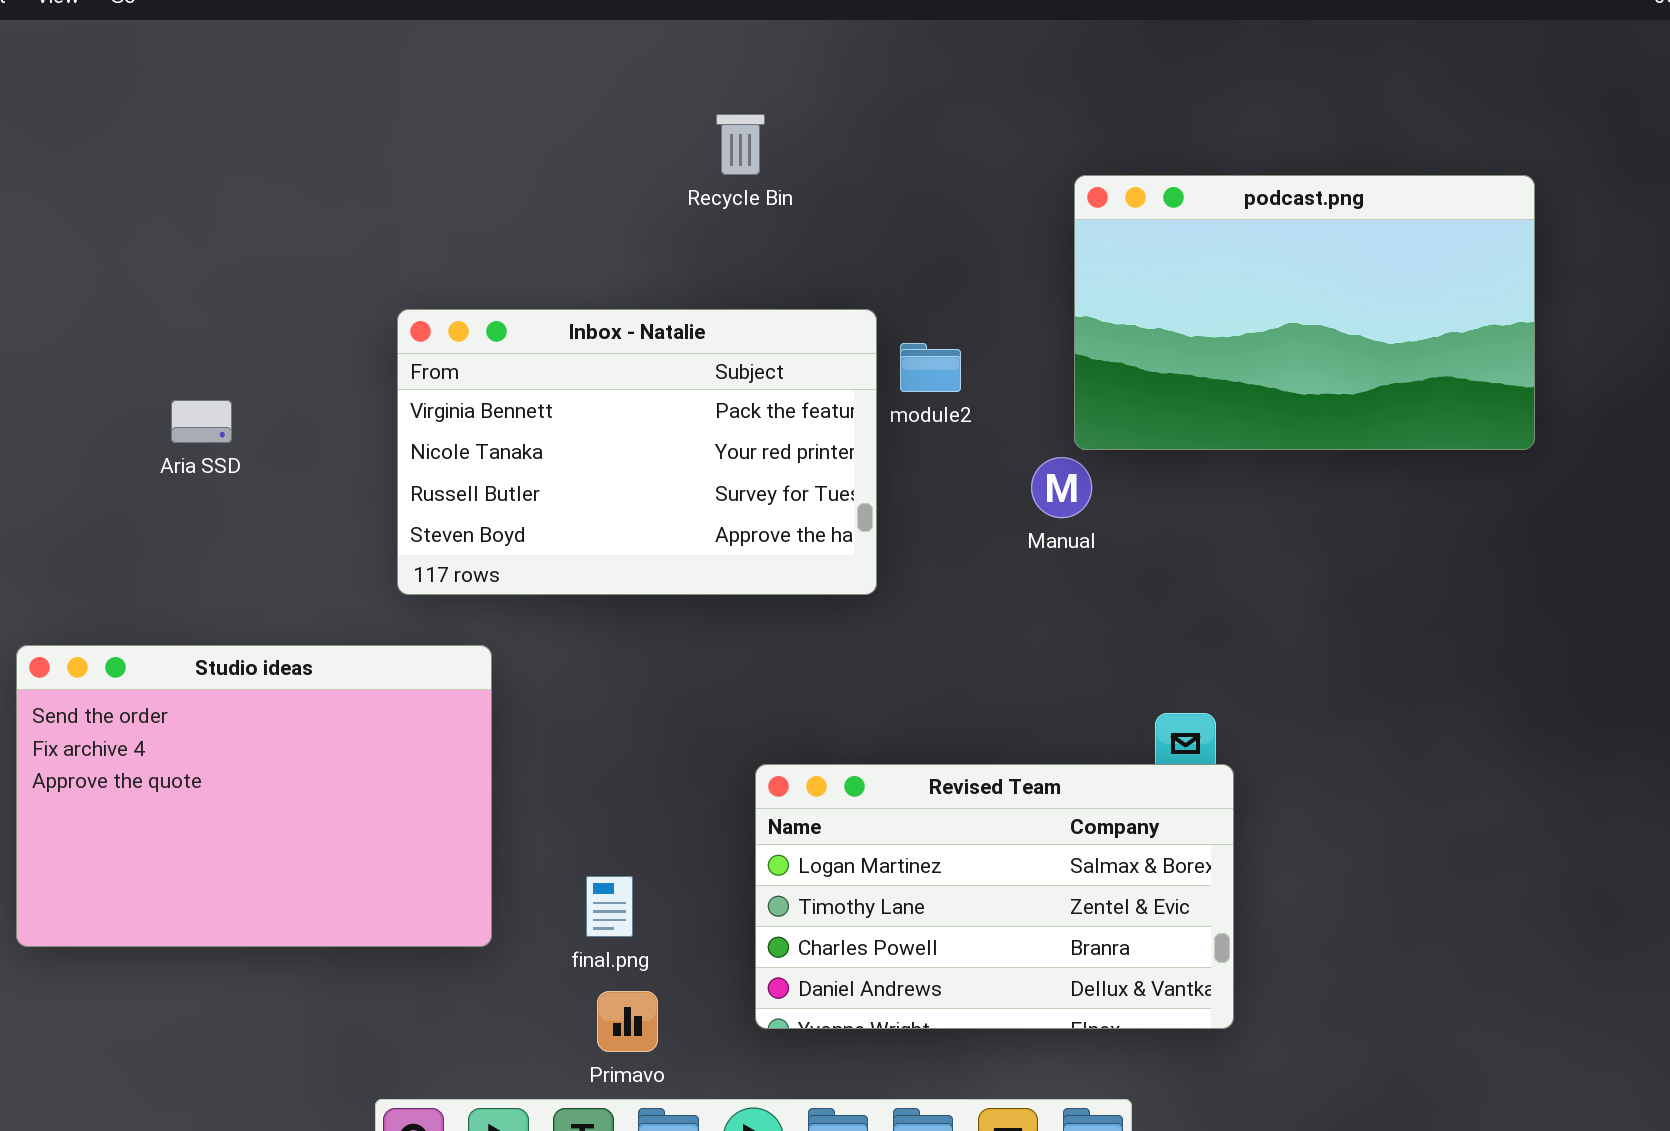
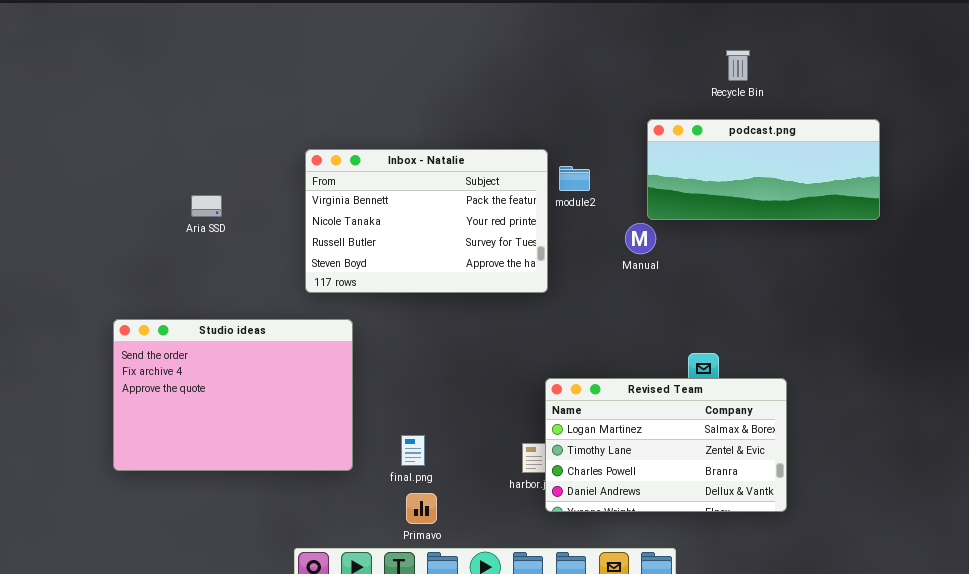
Recycle Bin: [716,114,765,175] -> [726,50,750,81], moved
podcast.png: [1074,175,1535,450] -> [647,119,880,220], resized
Revised Team: [755,764,1234,1029] -> [545,378,787,512], moved

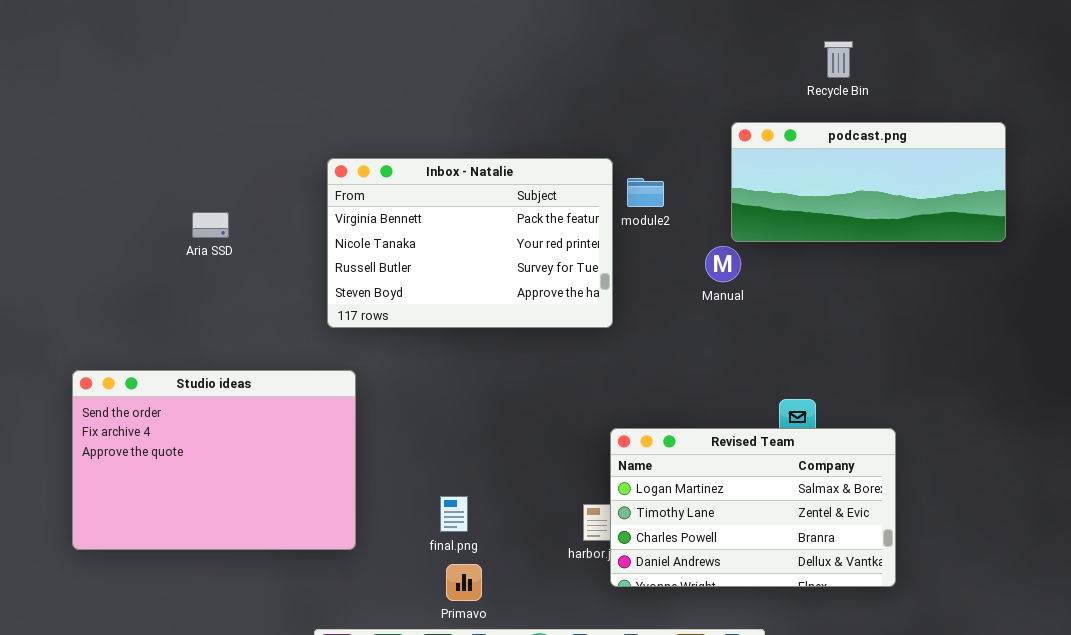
Studio ideas: [113,319,353,471] -> [72,370,356,550], moved

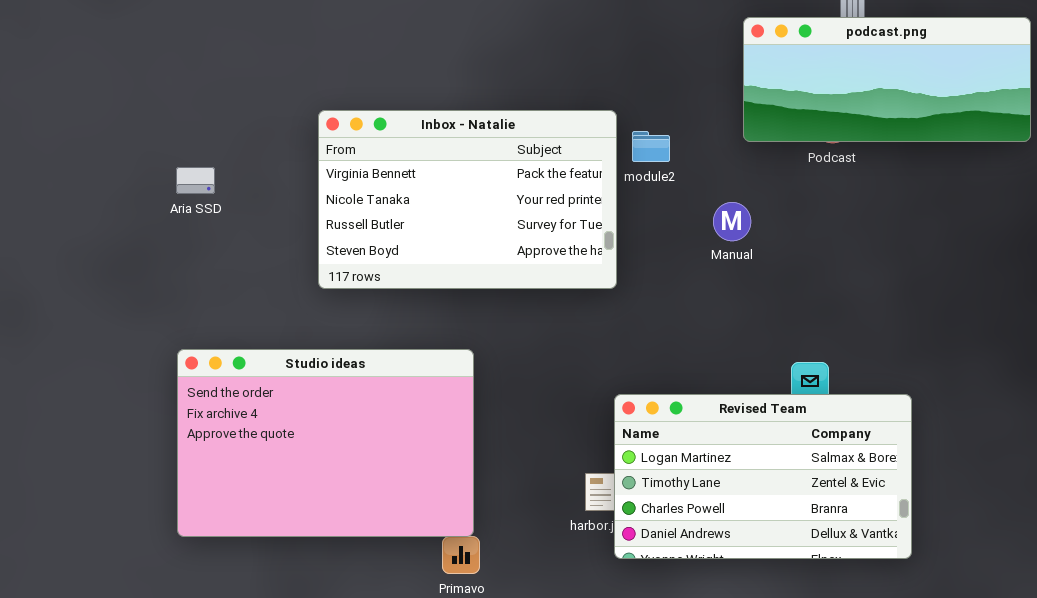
podcast.png: [731,122,1006,242] -> [743,17,1031,142], moved
Studio ideas: [72,370,356,550] -> [177,349,474,537], moved

